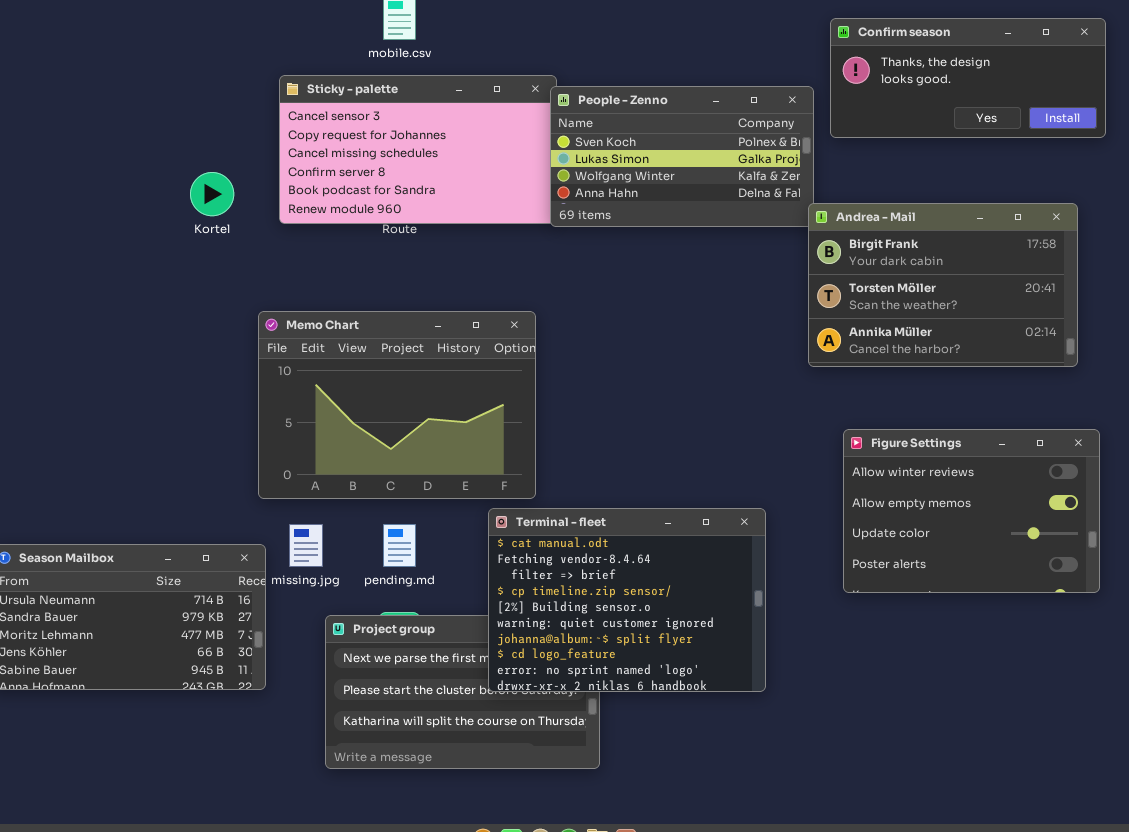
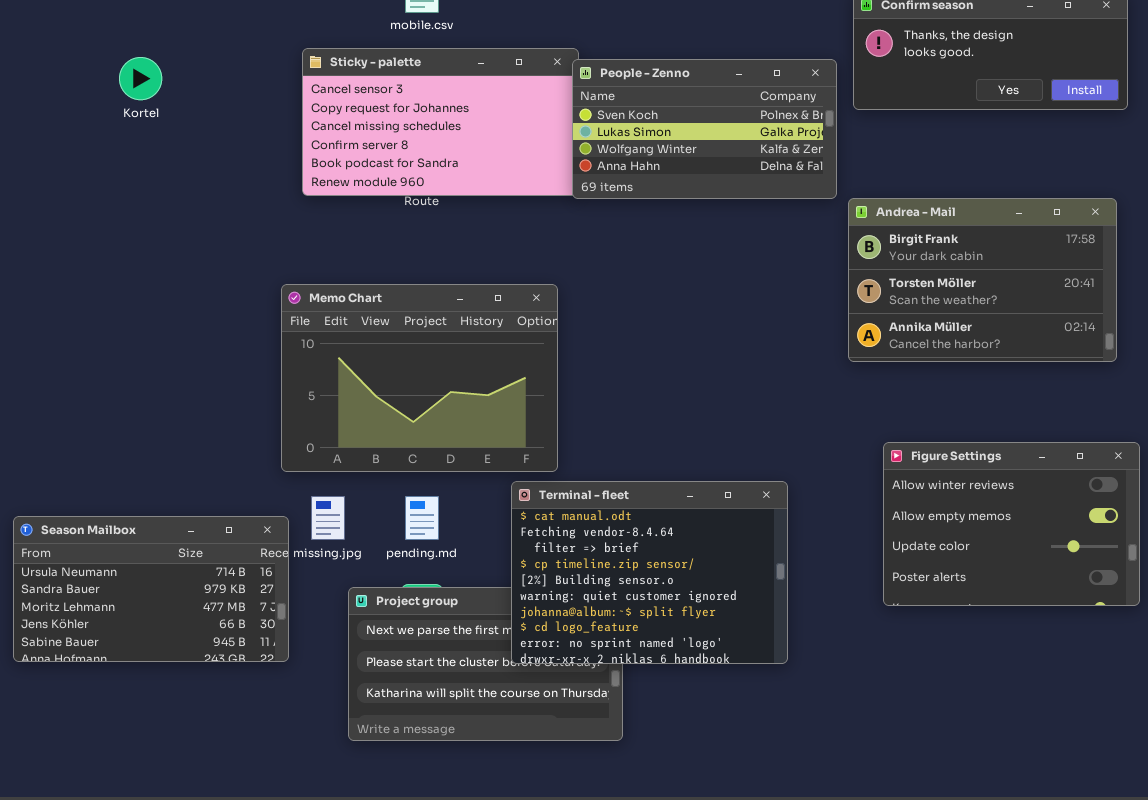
Kortel: [190,172,234,216] -> [119,57,162,100], moved
Andrea - Mail: [808,203,1078,367] -> [848,198,1117,362], moved
Figure Settings: [843,429,1100,593] -> [883,442,1140,606], moved

